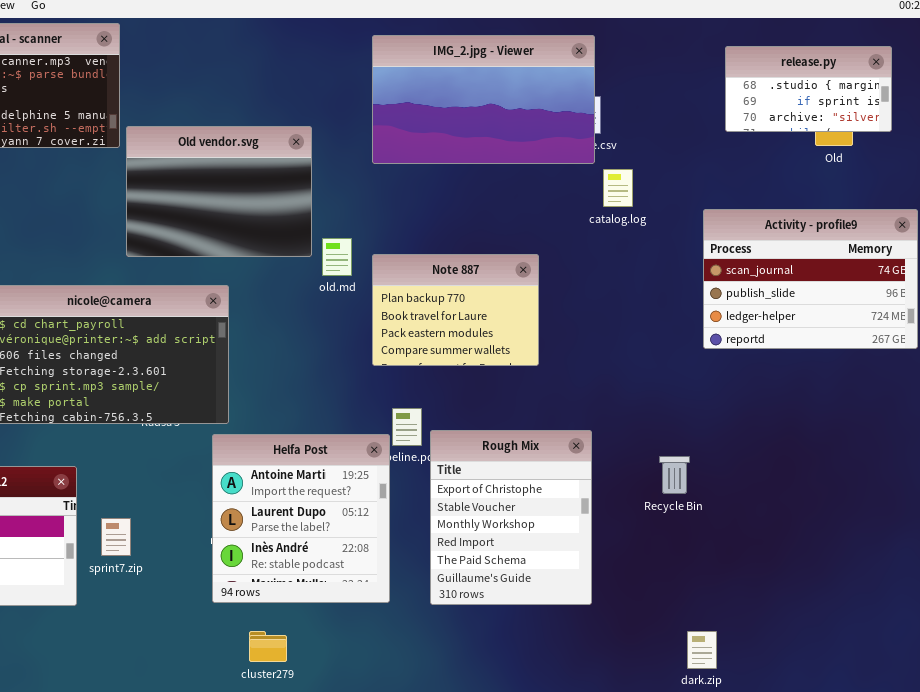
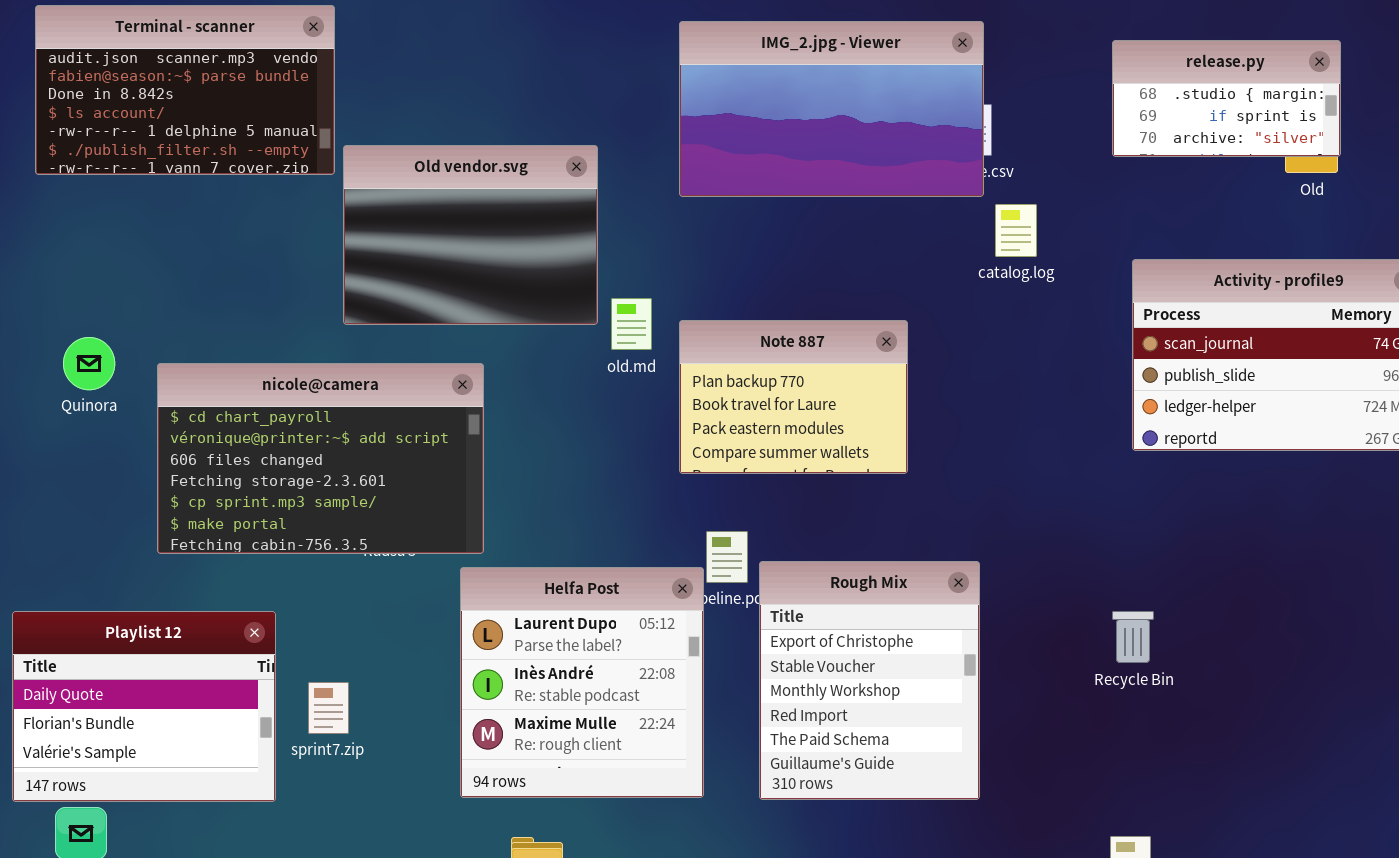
release.py: [725,46,892,132] -> [1112,40,1341,157], moved
Helfa Post: [212,434,390,603] -> [460,567,704,798], scrolled down 1 row
Recycle Bin: [659,456,690,494] -> [1112,611,1154,663], moved

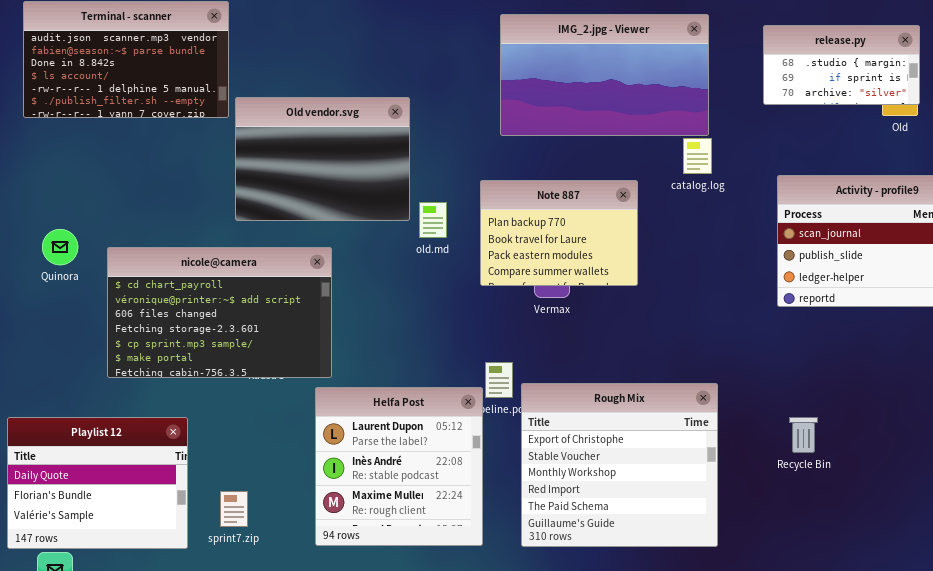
IMG_2.jpg - Viewer: [679,21,984,197] -> [500,14,709,136], moved
Note 887: [679,320,908,474] -> [480,180,638,286], moved
Rough Mix: [759,561,980,800] -> [521,383,718,547], resized
Recycle Bin: [1112,611,1154,663] -> [789,417,818,453], moved
sprint7.zip: [308,682,349,734] -> [220,491,248,527], moved

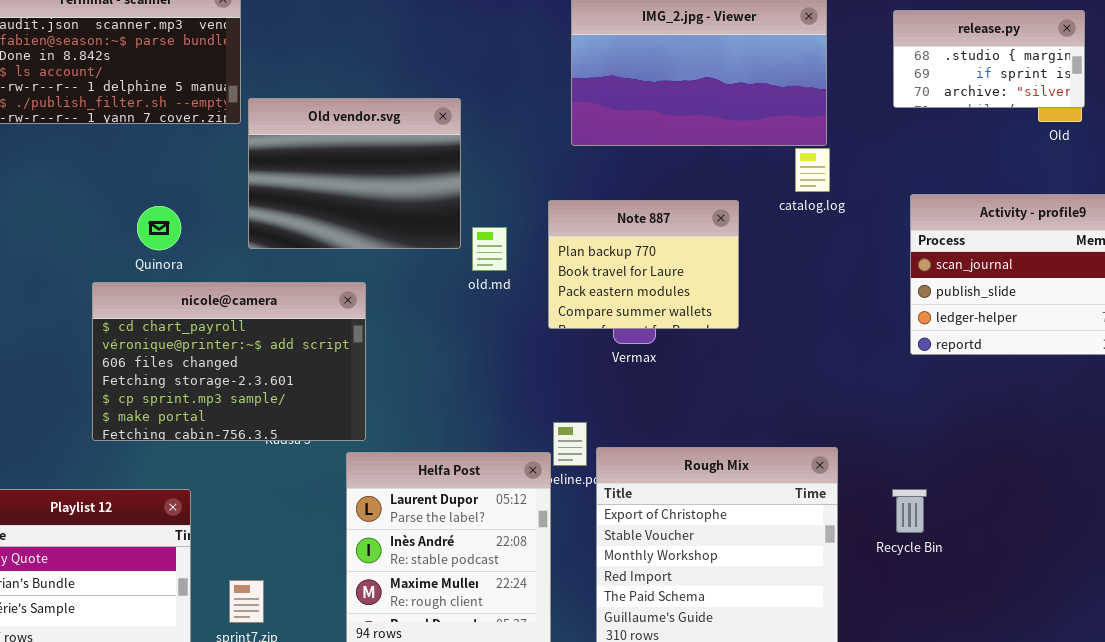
Quinora: [42,229,78,265] -> [137,206,181,250], moved
Recycle Bin: [789,417,818,453] -> [892,489,927,533], moved

